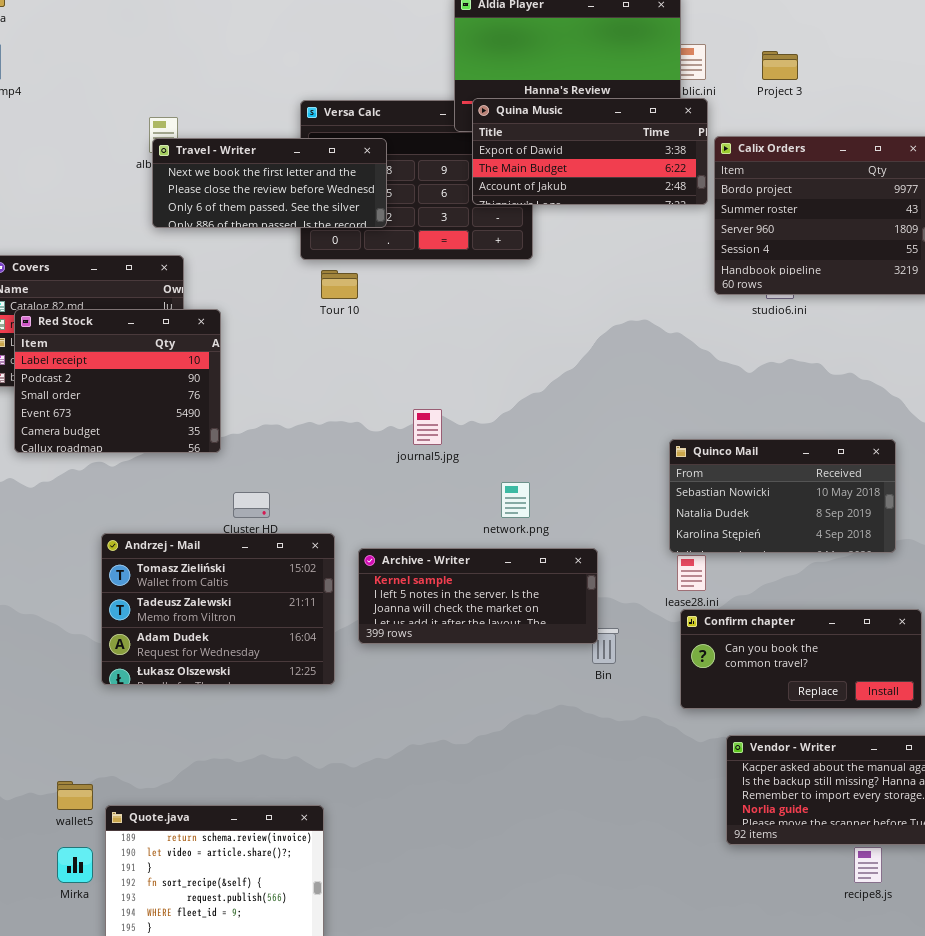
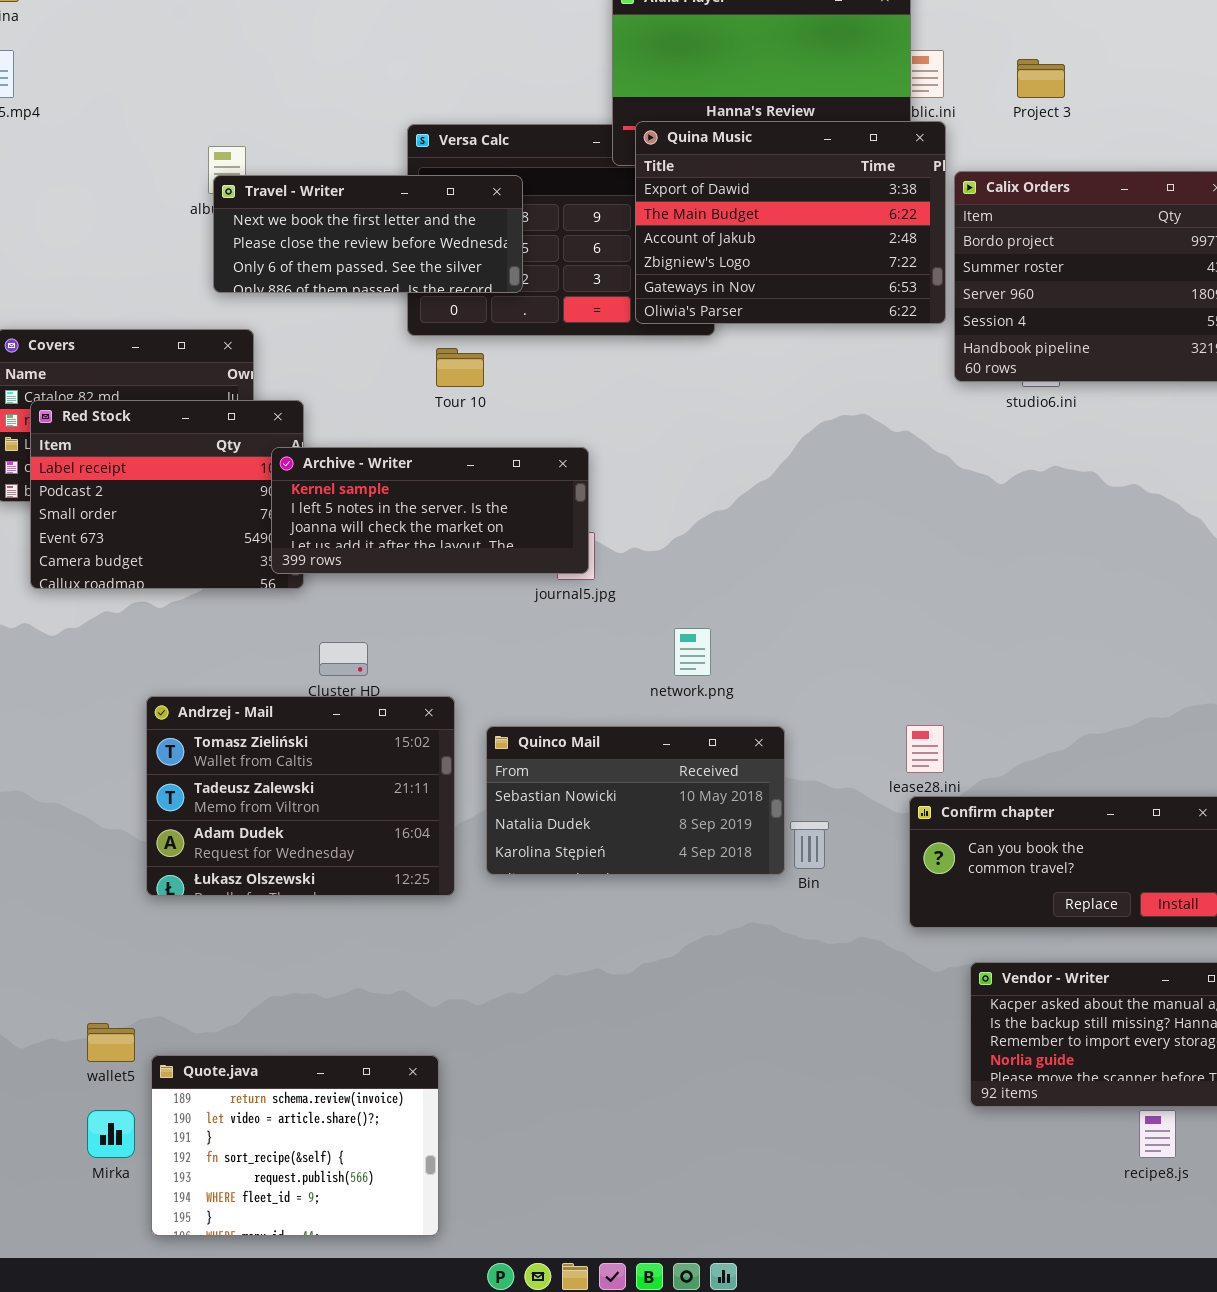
Quina Music: [472,98,708,205] -> [635,121,946,324], resized
Quinco Mail: [669,439,896,553] -> [486,726,785,875], moved
Archive - Writer: [358,548,598,644] -> [271,447,589,574], moved

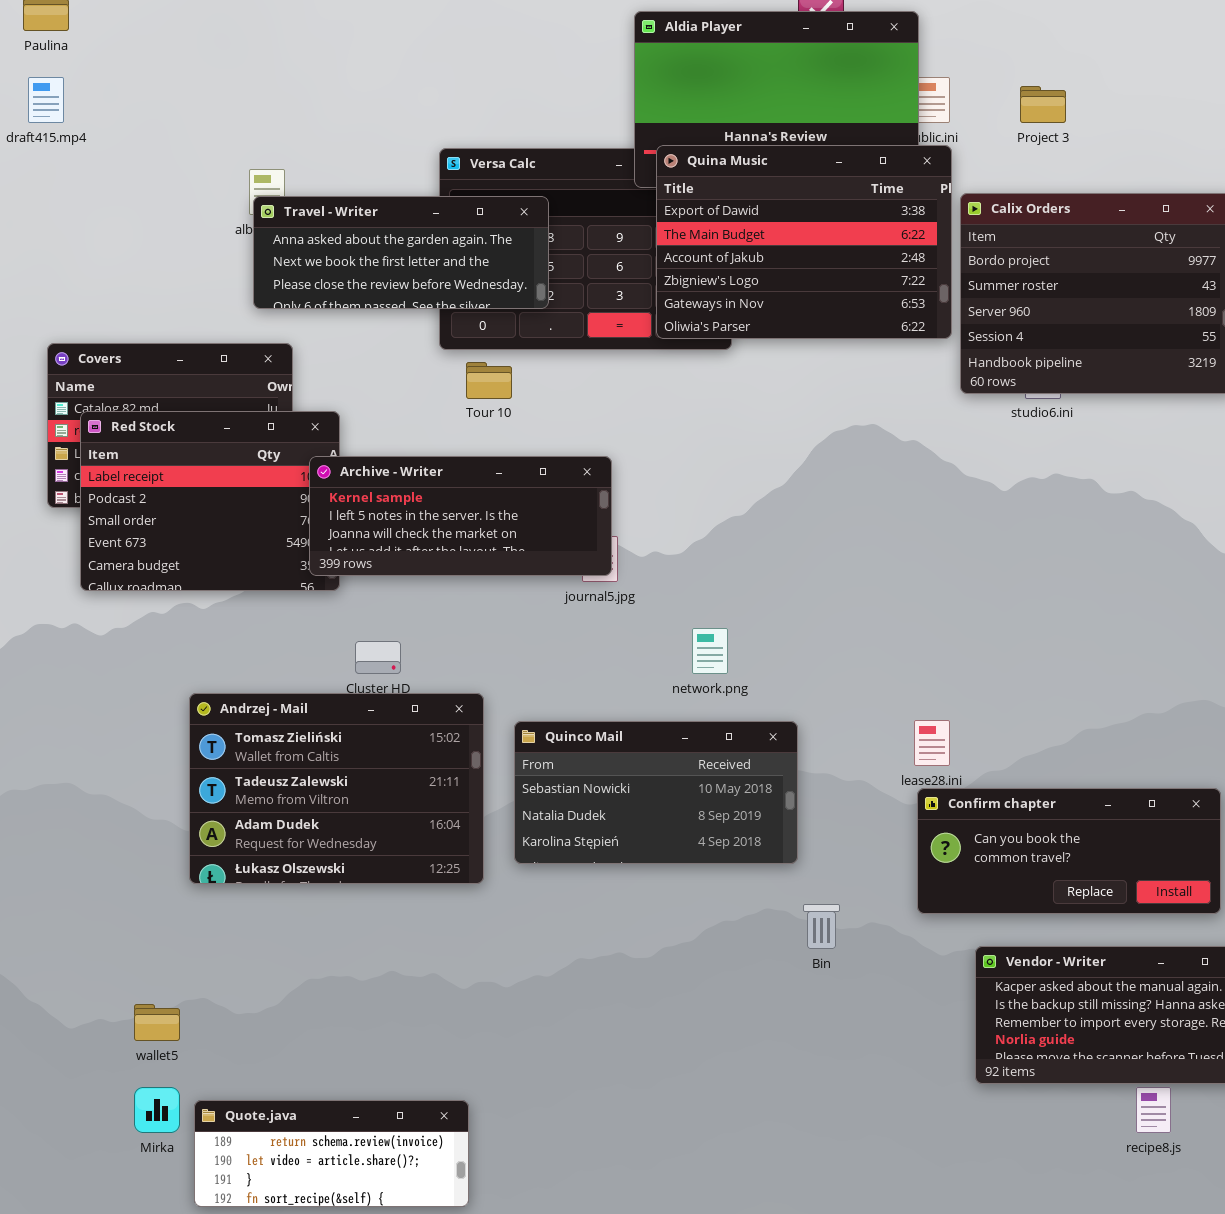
Travel - Writer: [213,175,523,293] -> [253,196,549,309], scrolled up 1 row
Bin: [790,821,829,869] -> [803,904,840,949], moved
Quote.java: [151,1055,439,1236] -> [194,1100,469,1207], resized

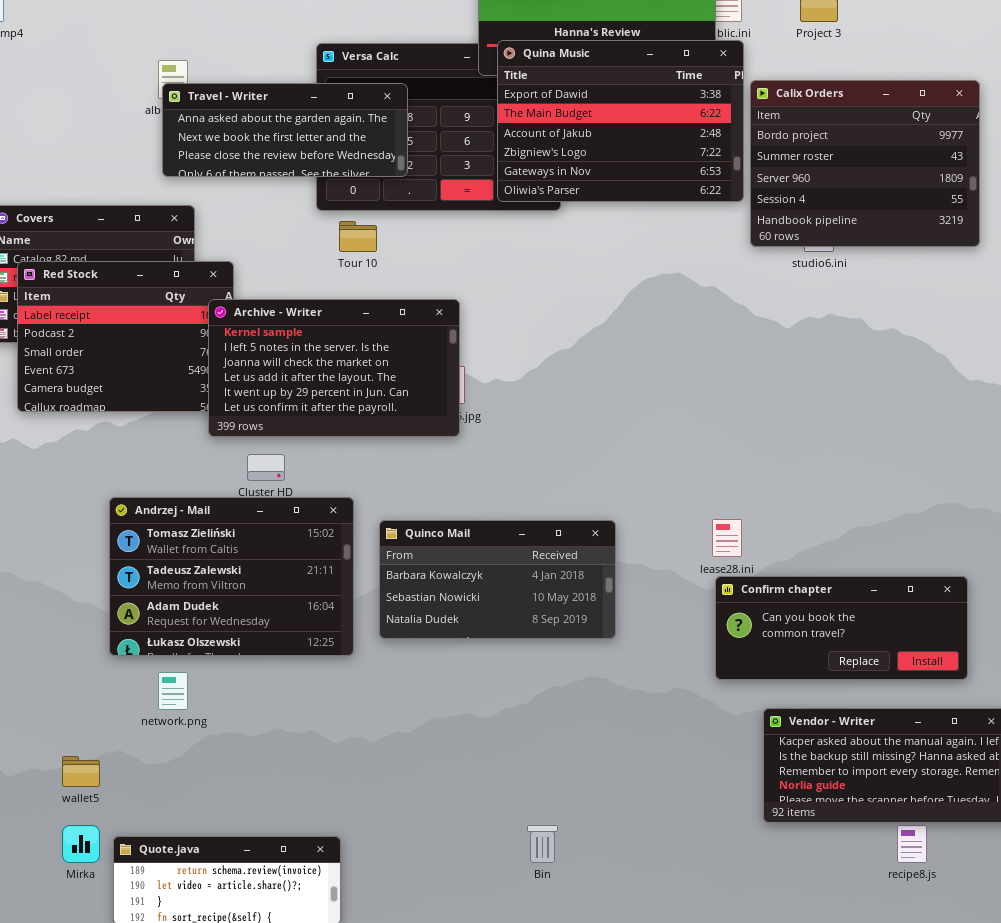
Archive - Writer: [309,456,612,576] -> [208,299,460,437], resized
network.png: [692,628,728,674] -> [158,672,188,710], moved
Quinco Mail: [514,721,798,864] -> [379,520,616,639], scrolled up 1 row
Bin: [803,904,840,949] -> [527,825,558,863], moved

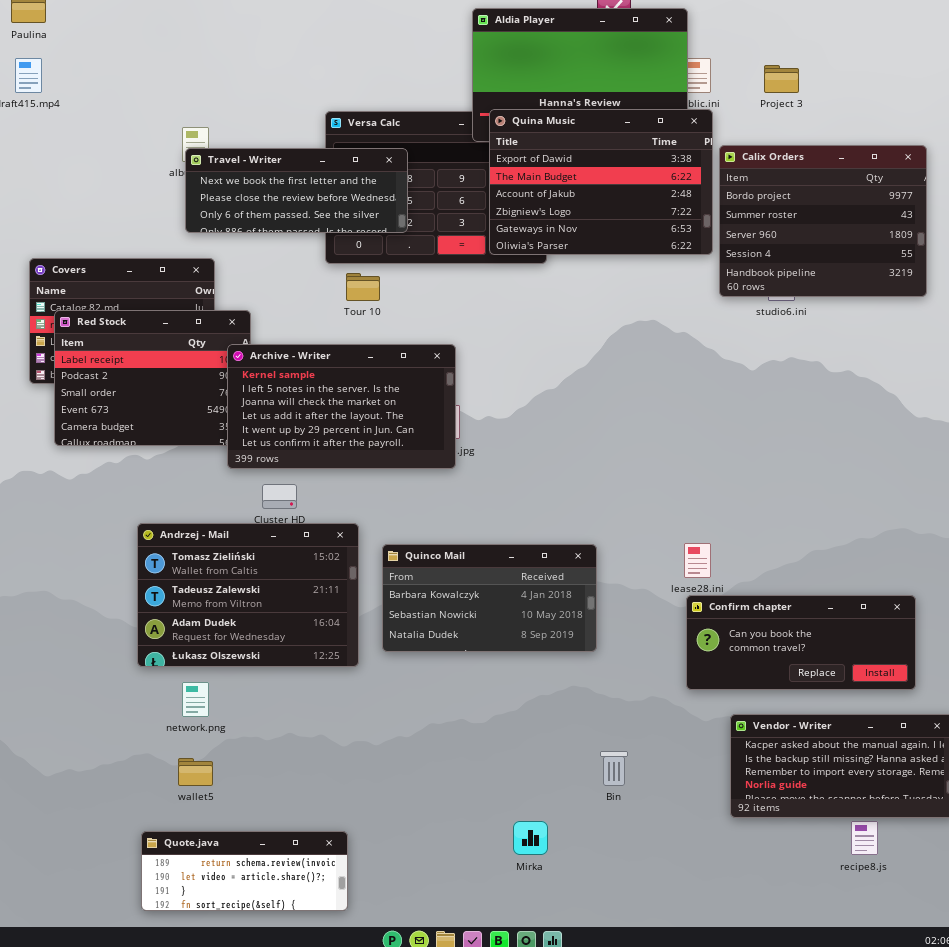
Travel - Writer: [162,83,408,177] -> [185,148,408,233], scrolled down 1 row
wallet5: [62,756,100,787] -> [178,758,213,786], moved
Mirka: [62,825,100,863] -> [513,821,548,855], moved
Bin: [527,825,558,863] -> [600,751,628,786], moved

